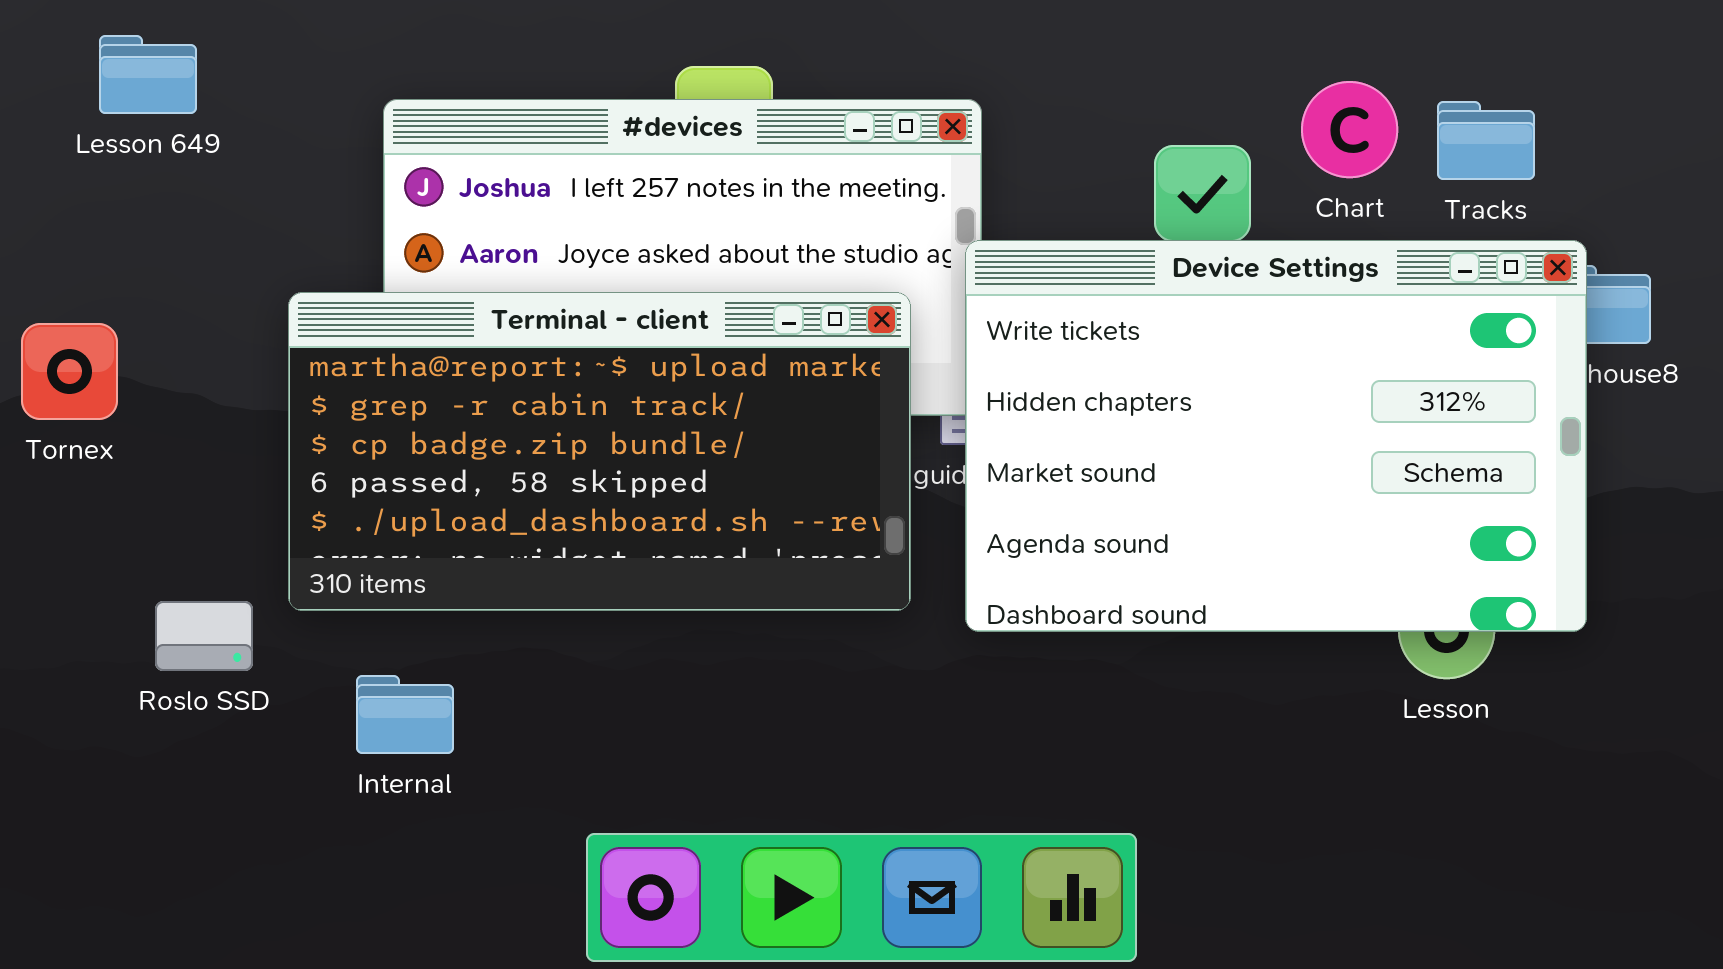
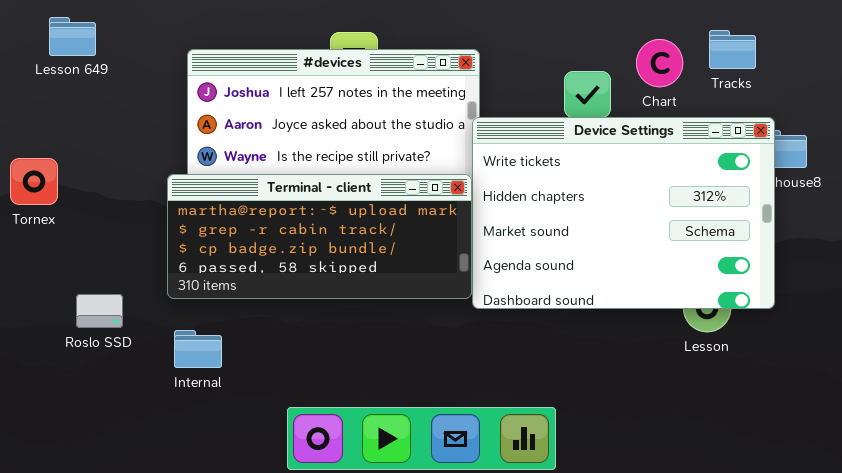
Tracks: [1437,101,1535,180] -> [709,30,756,69], moved
Terminal - client: [288,292,911,611] -> [167,174,472,299], moved, resized

